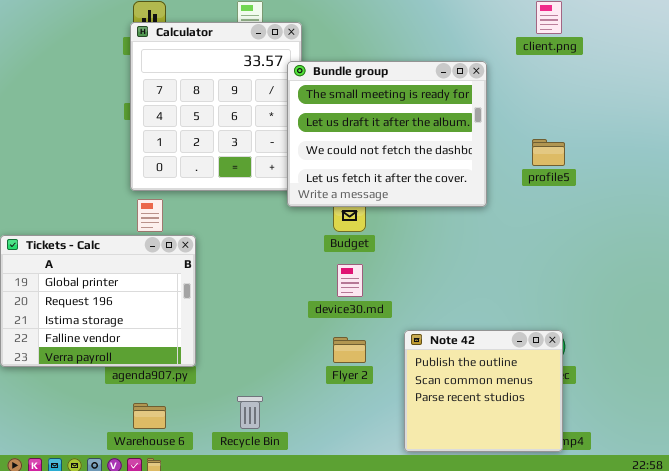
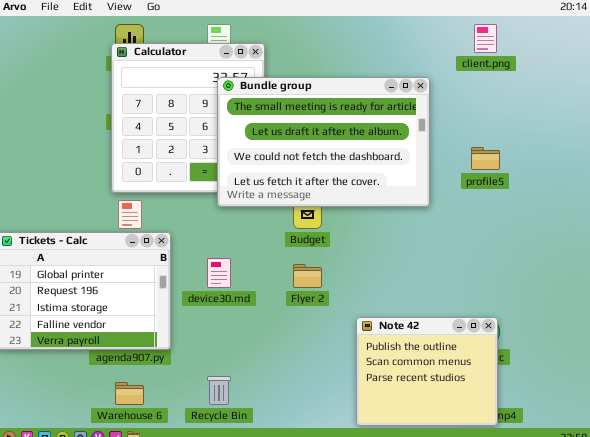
Bundle group: [287,61,487,207] -> [217,77,430,207], resized
device30.md: [337,264,363,297] -> [207,258,231,288], moved
Flyer 2: [333,337,366,363] -> [293,264,322,288], moved

